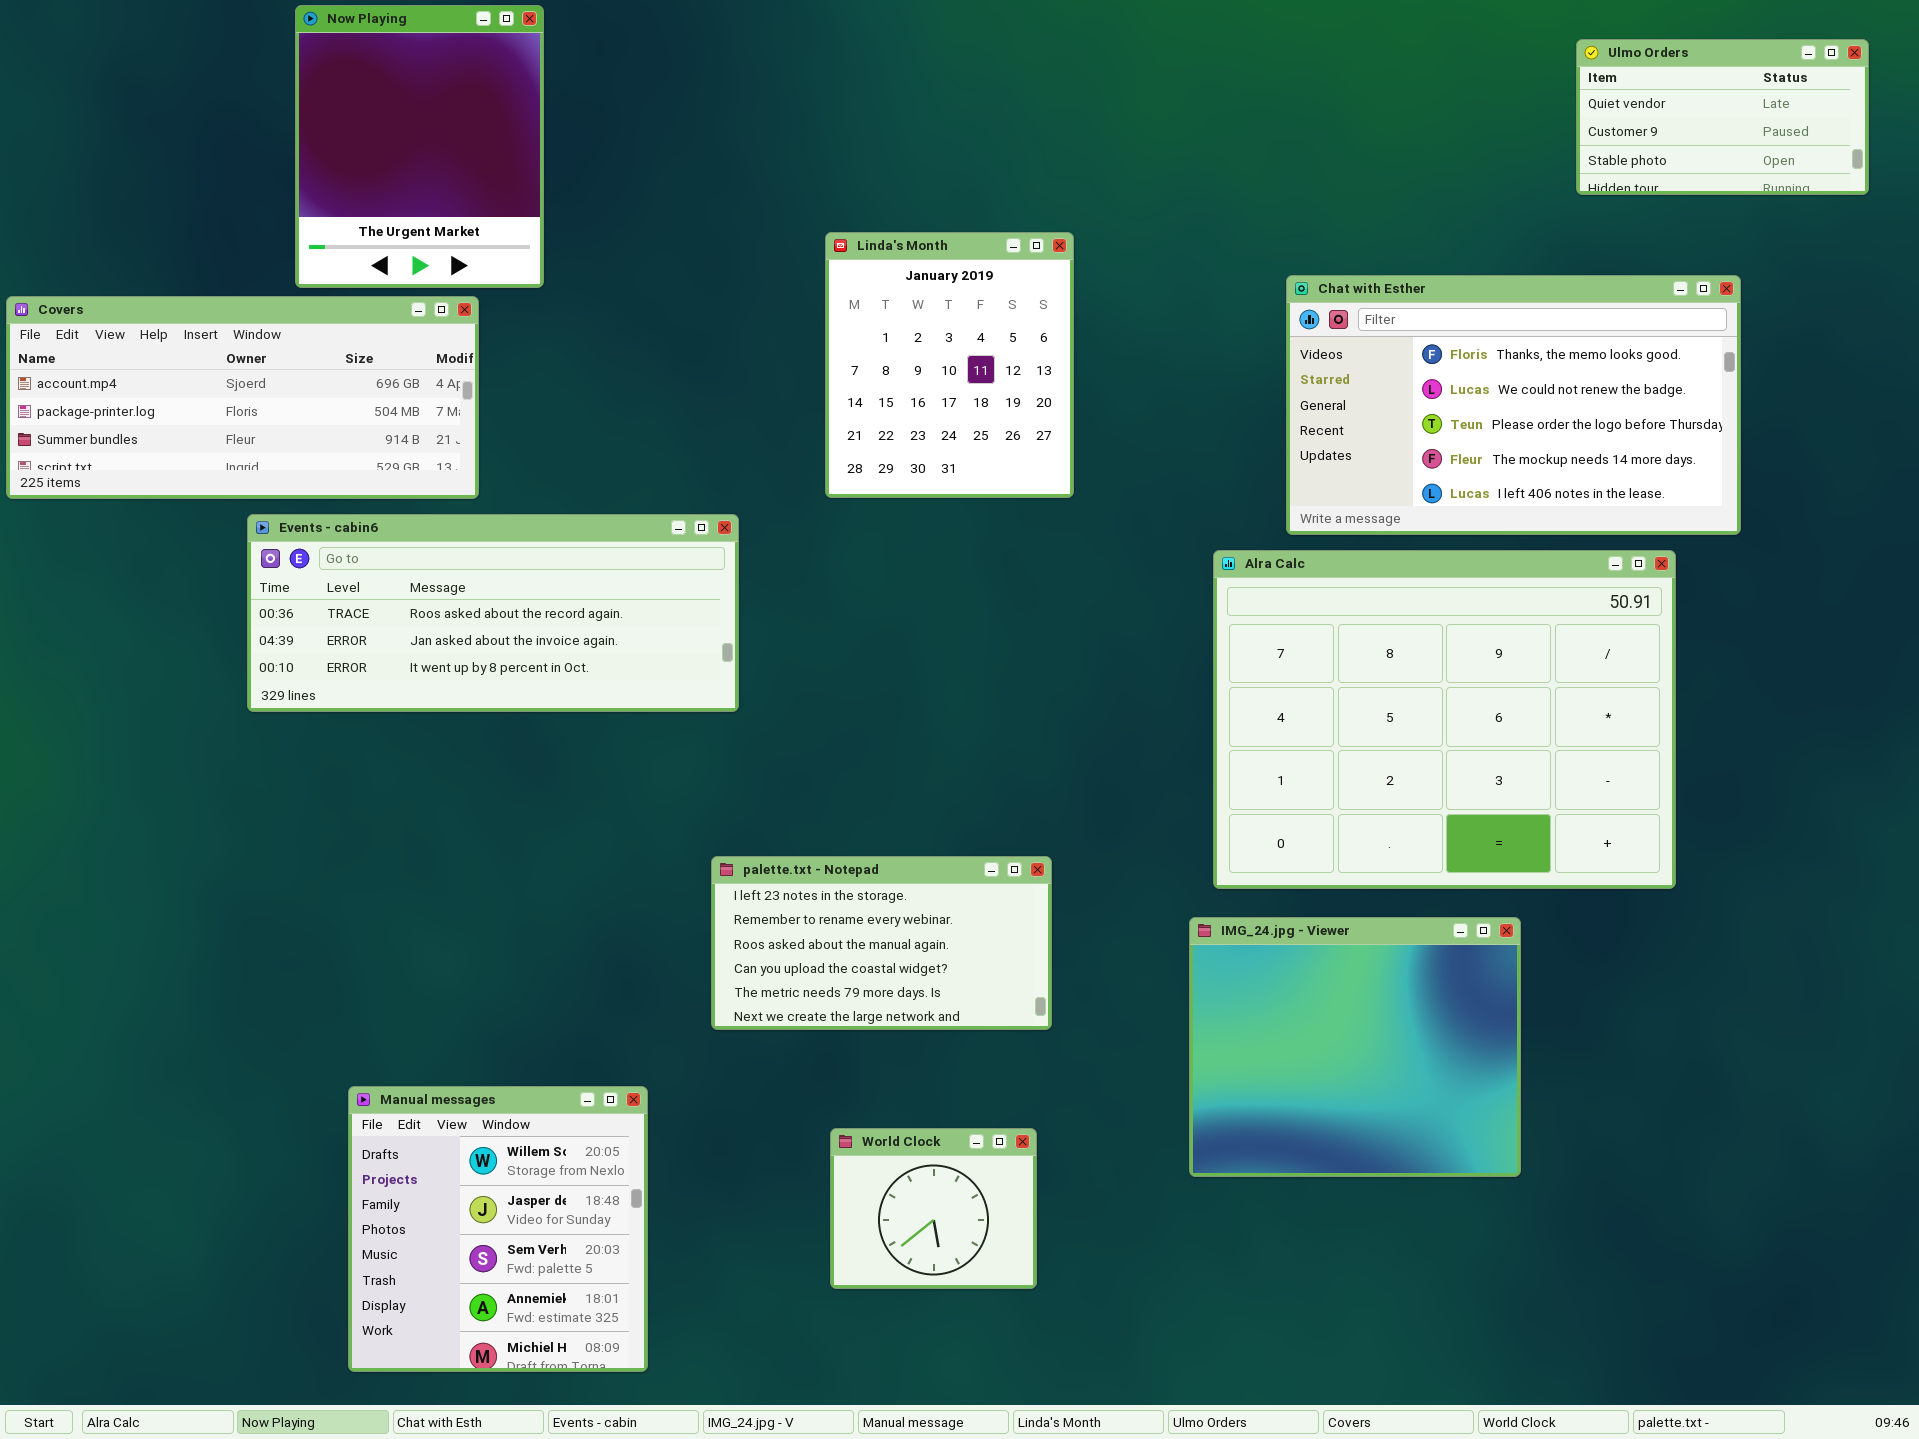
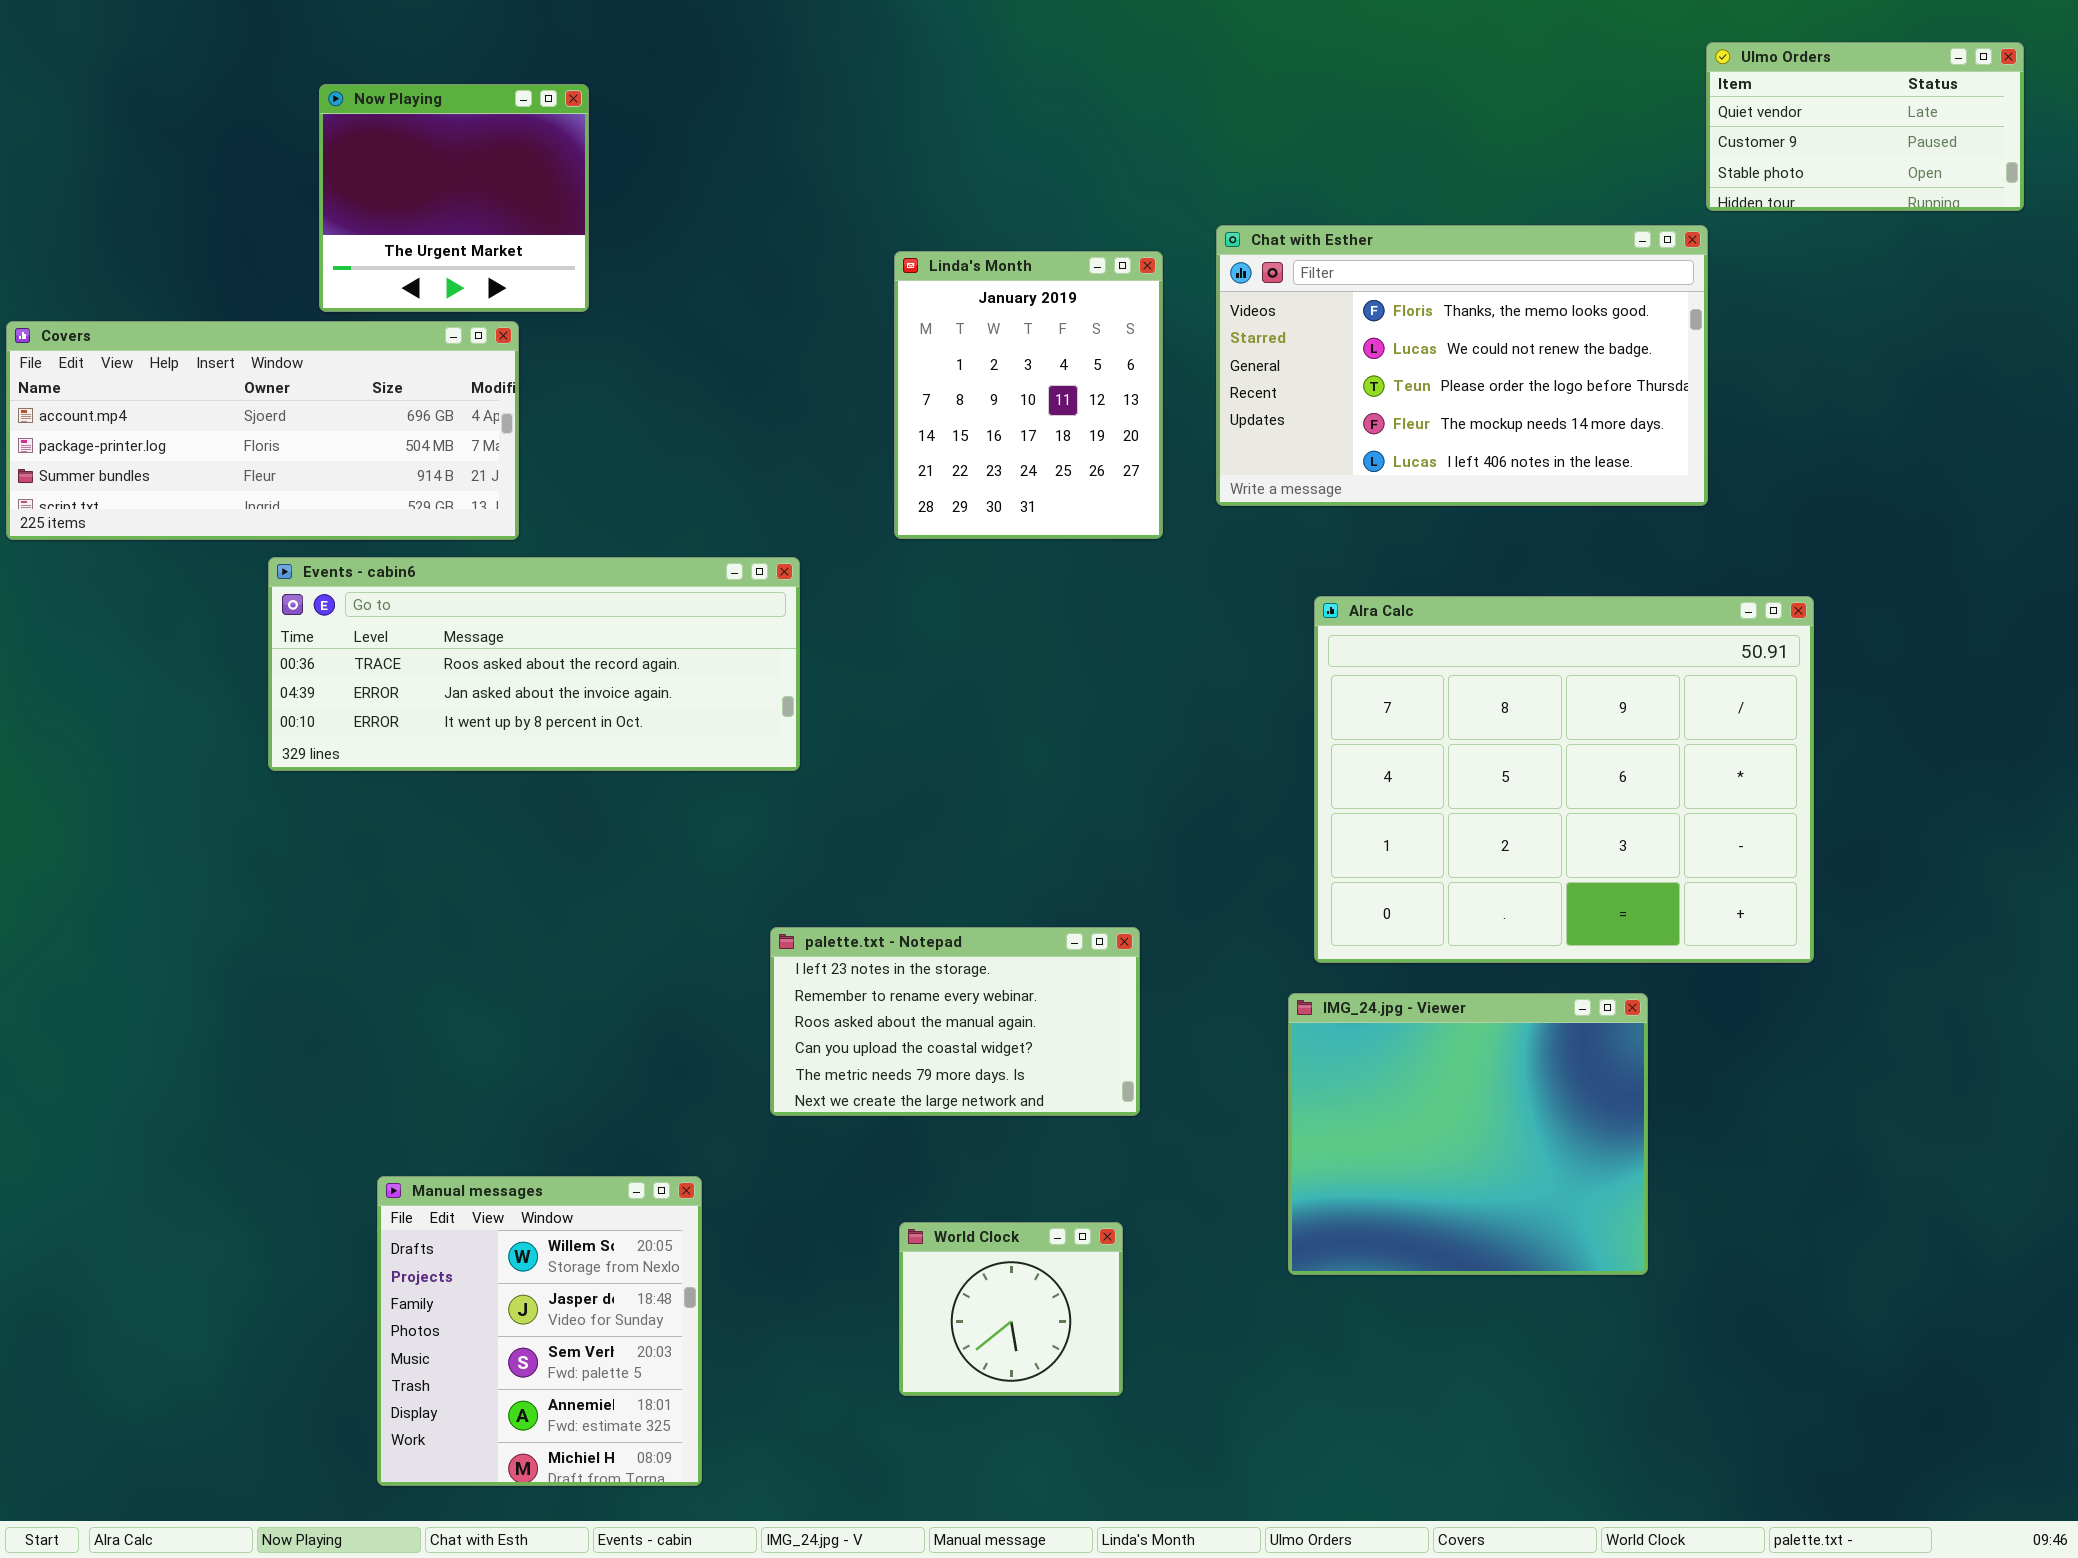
Now Playing: [295,5,544,288] -> [319,84,589,312], resized
Chat with Esther: [1286,275,1741,535] -> [1216,225,1708,506], moved

